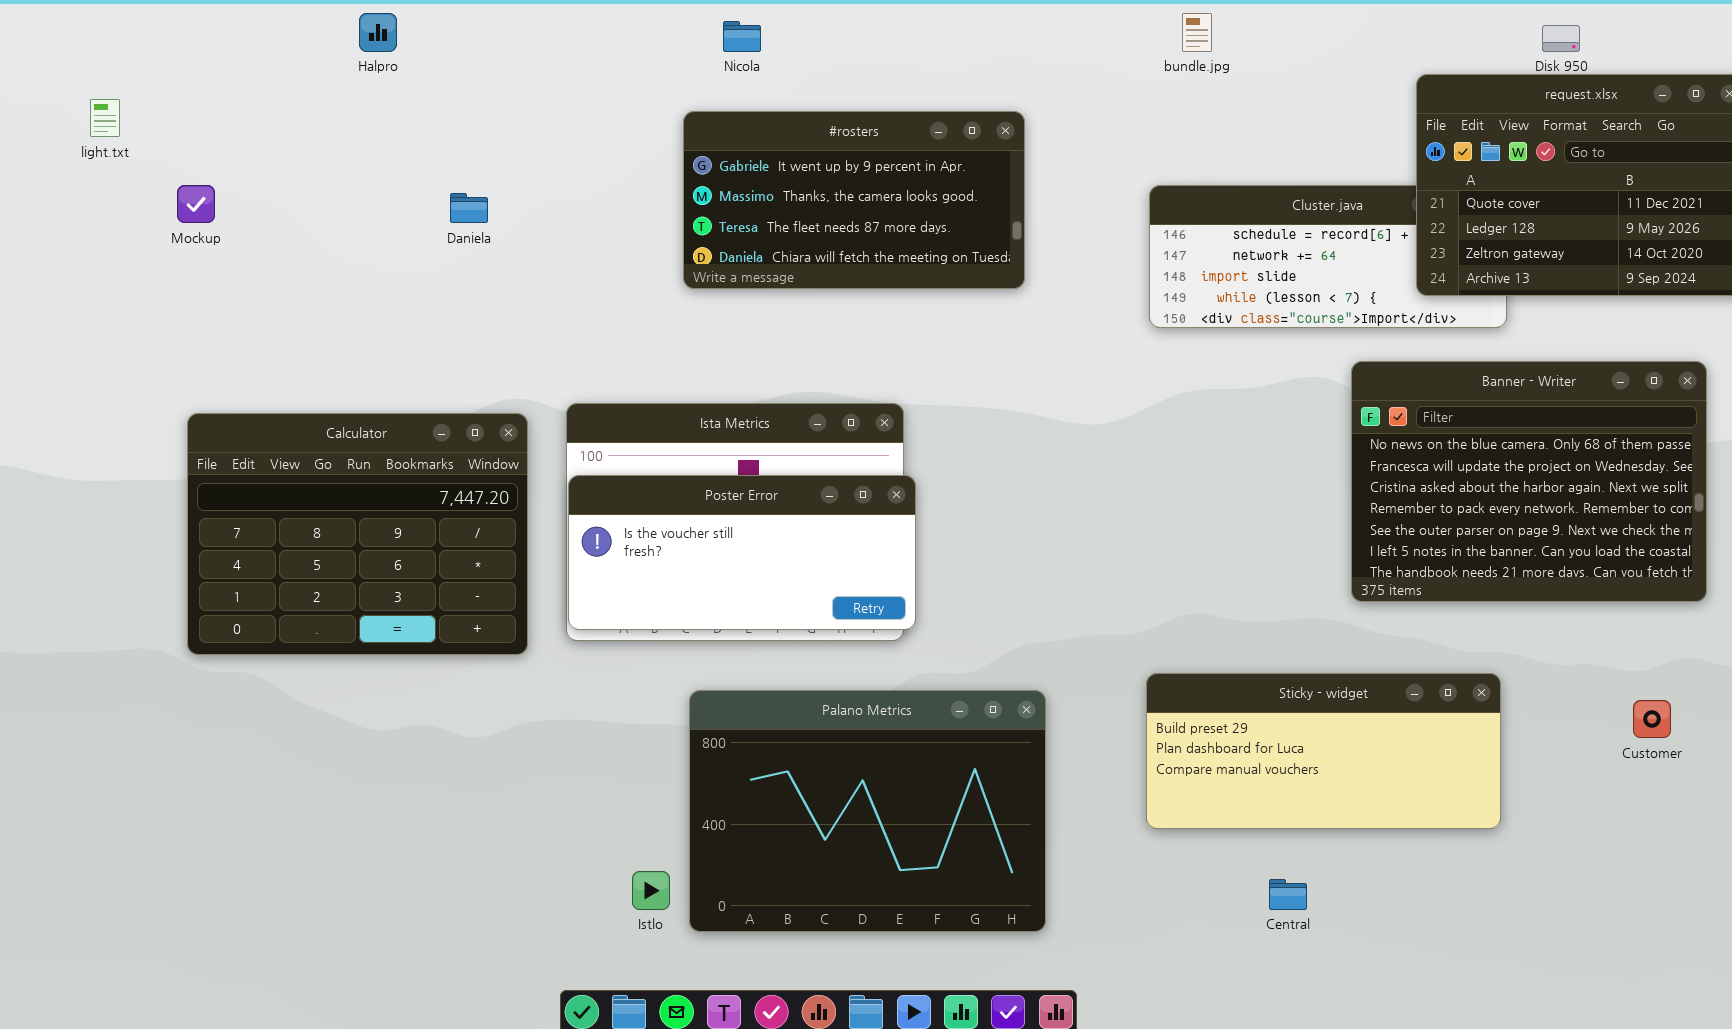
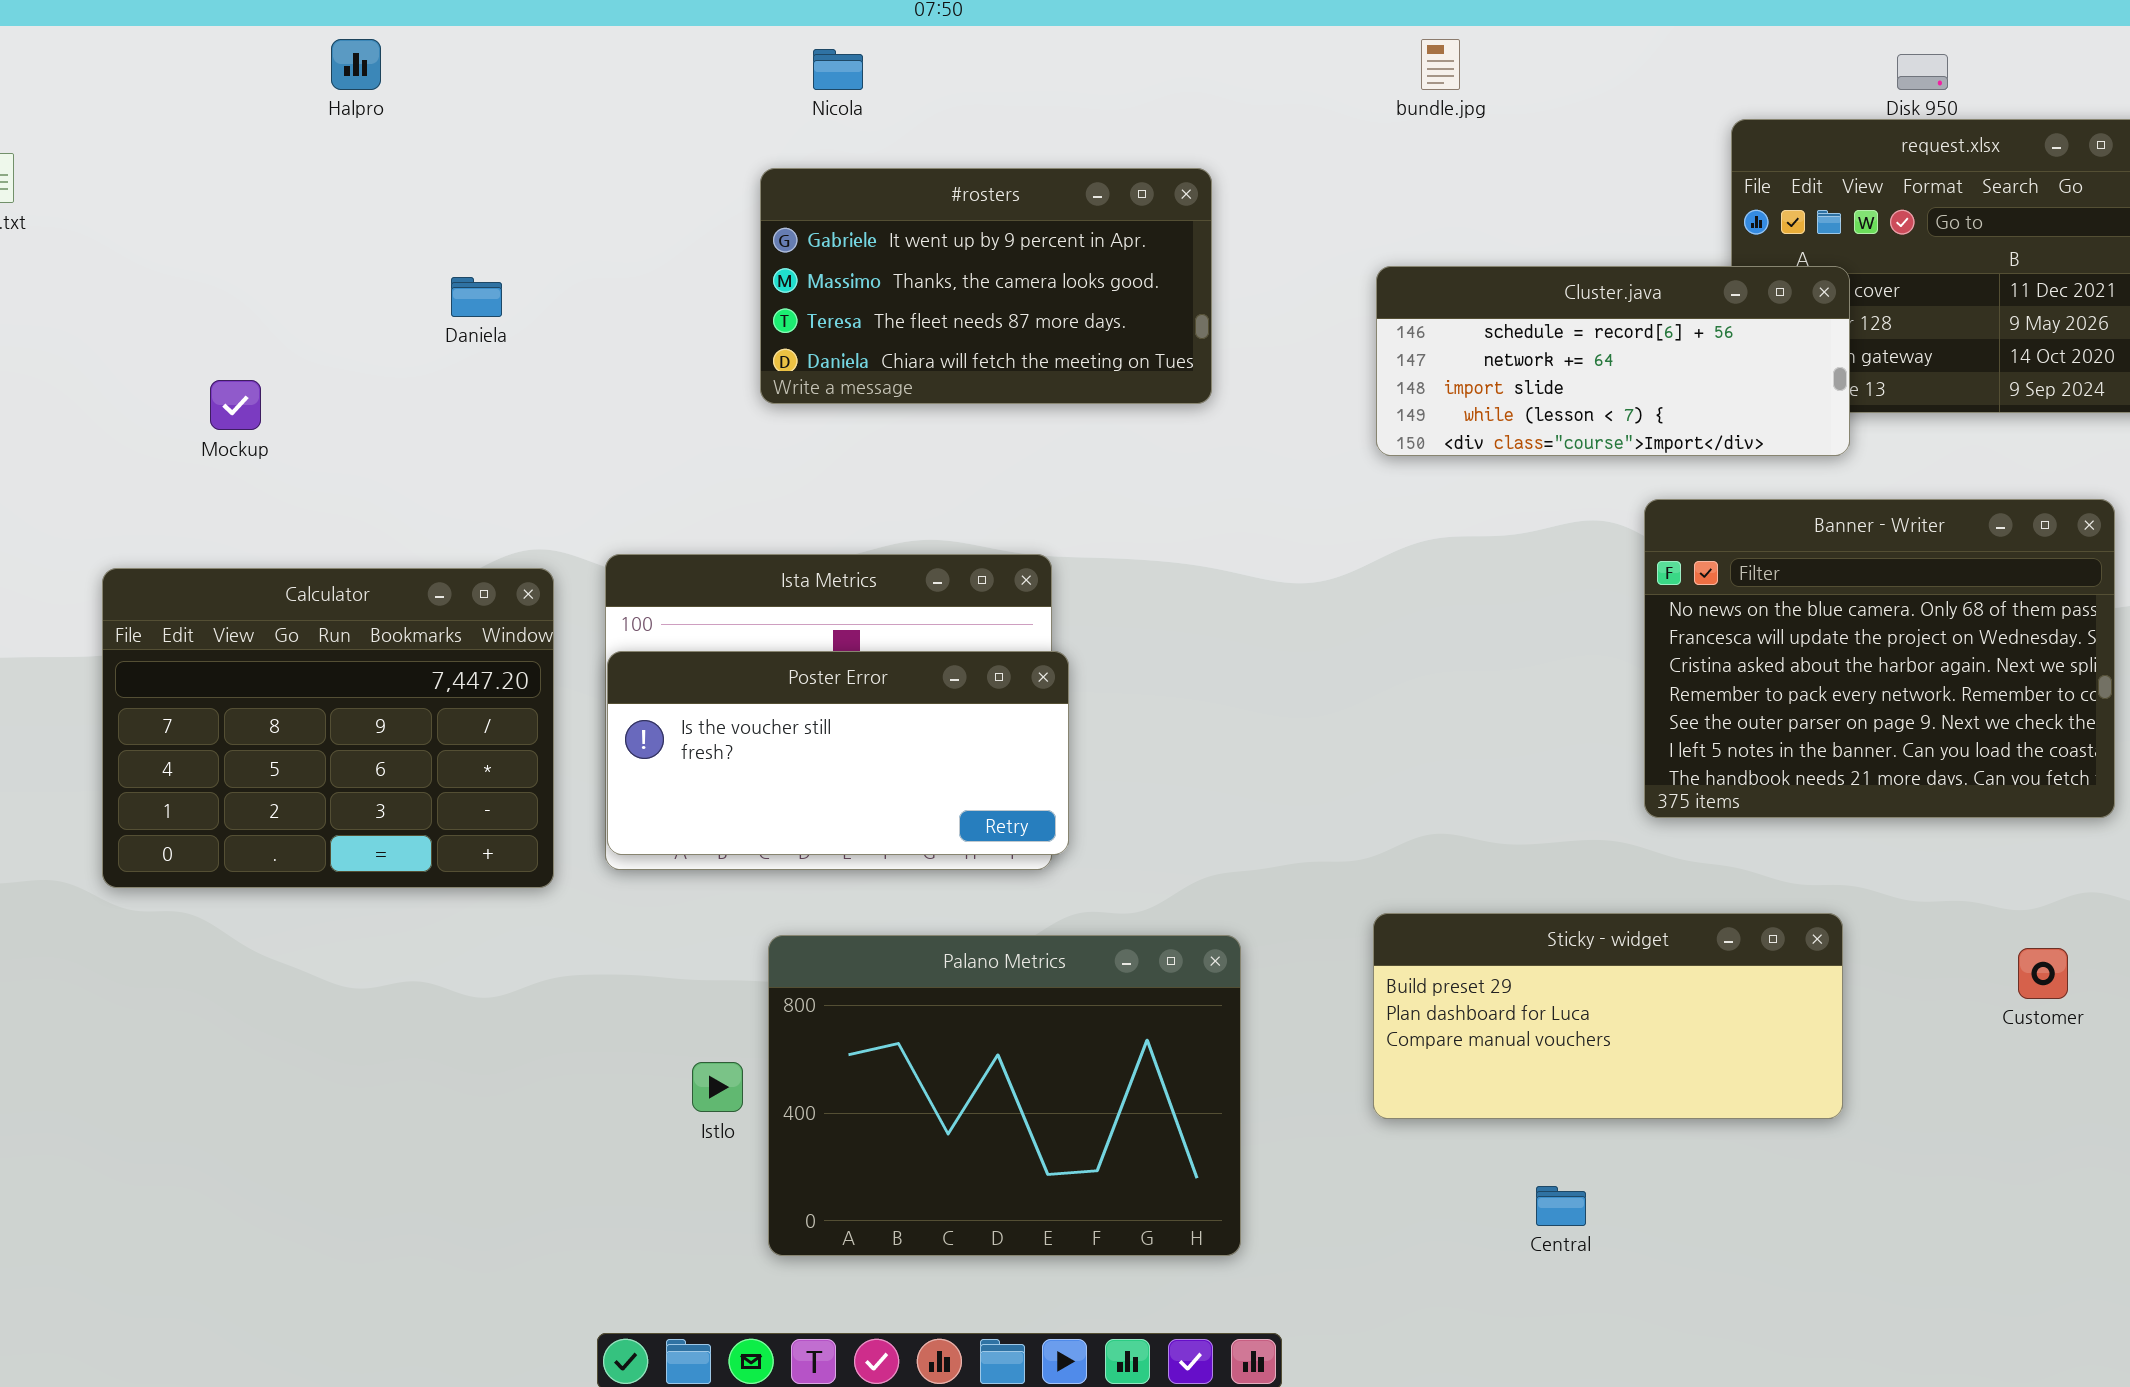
Mockup: [177,185,215,223] -> [210,380,261,430], moved
Cluster.java: [1149,185,1507,328] -> [1376,266,1850,456], raised
Istlo: [632,871,670,910] -> [692,1062,743,1112], moved

